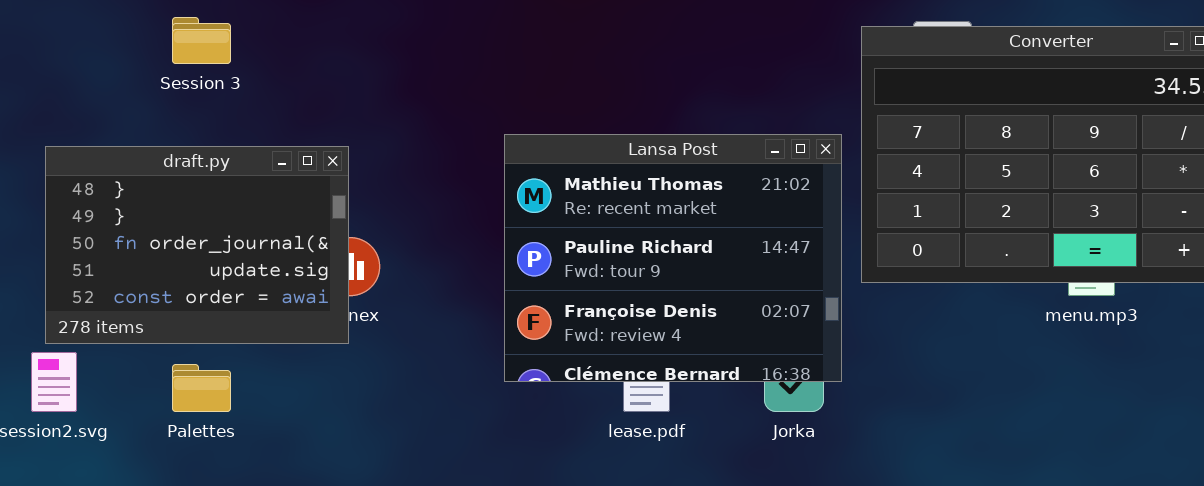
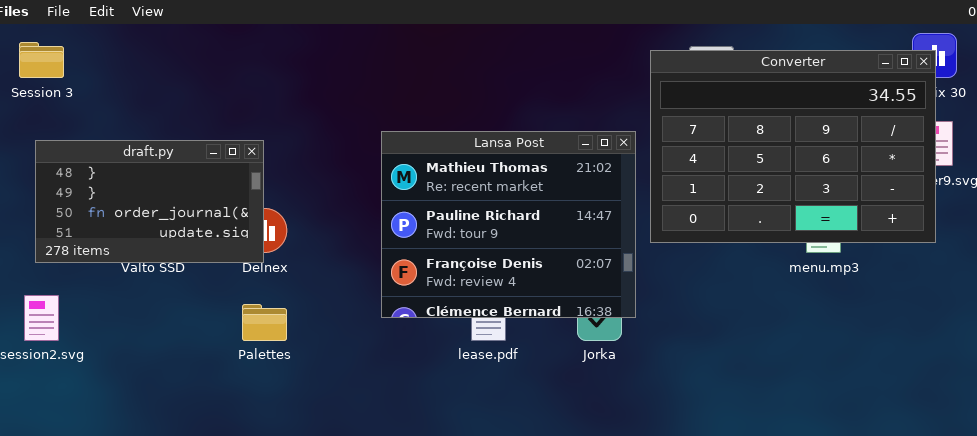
Session 3: [172,17,231,64] -> [19,42,64,78], moved
draft.py: [45,146,349,344] -> [35,140,264,263], resized
Palettes: [172,364,231,412] -> [242,304,287,341], moved

